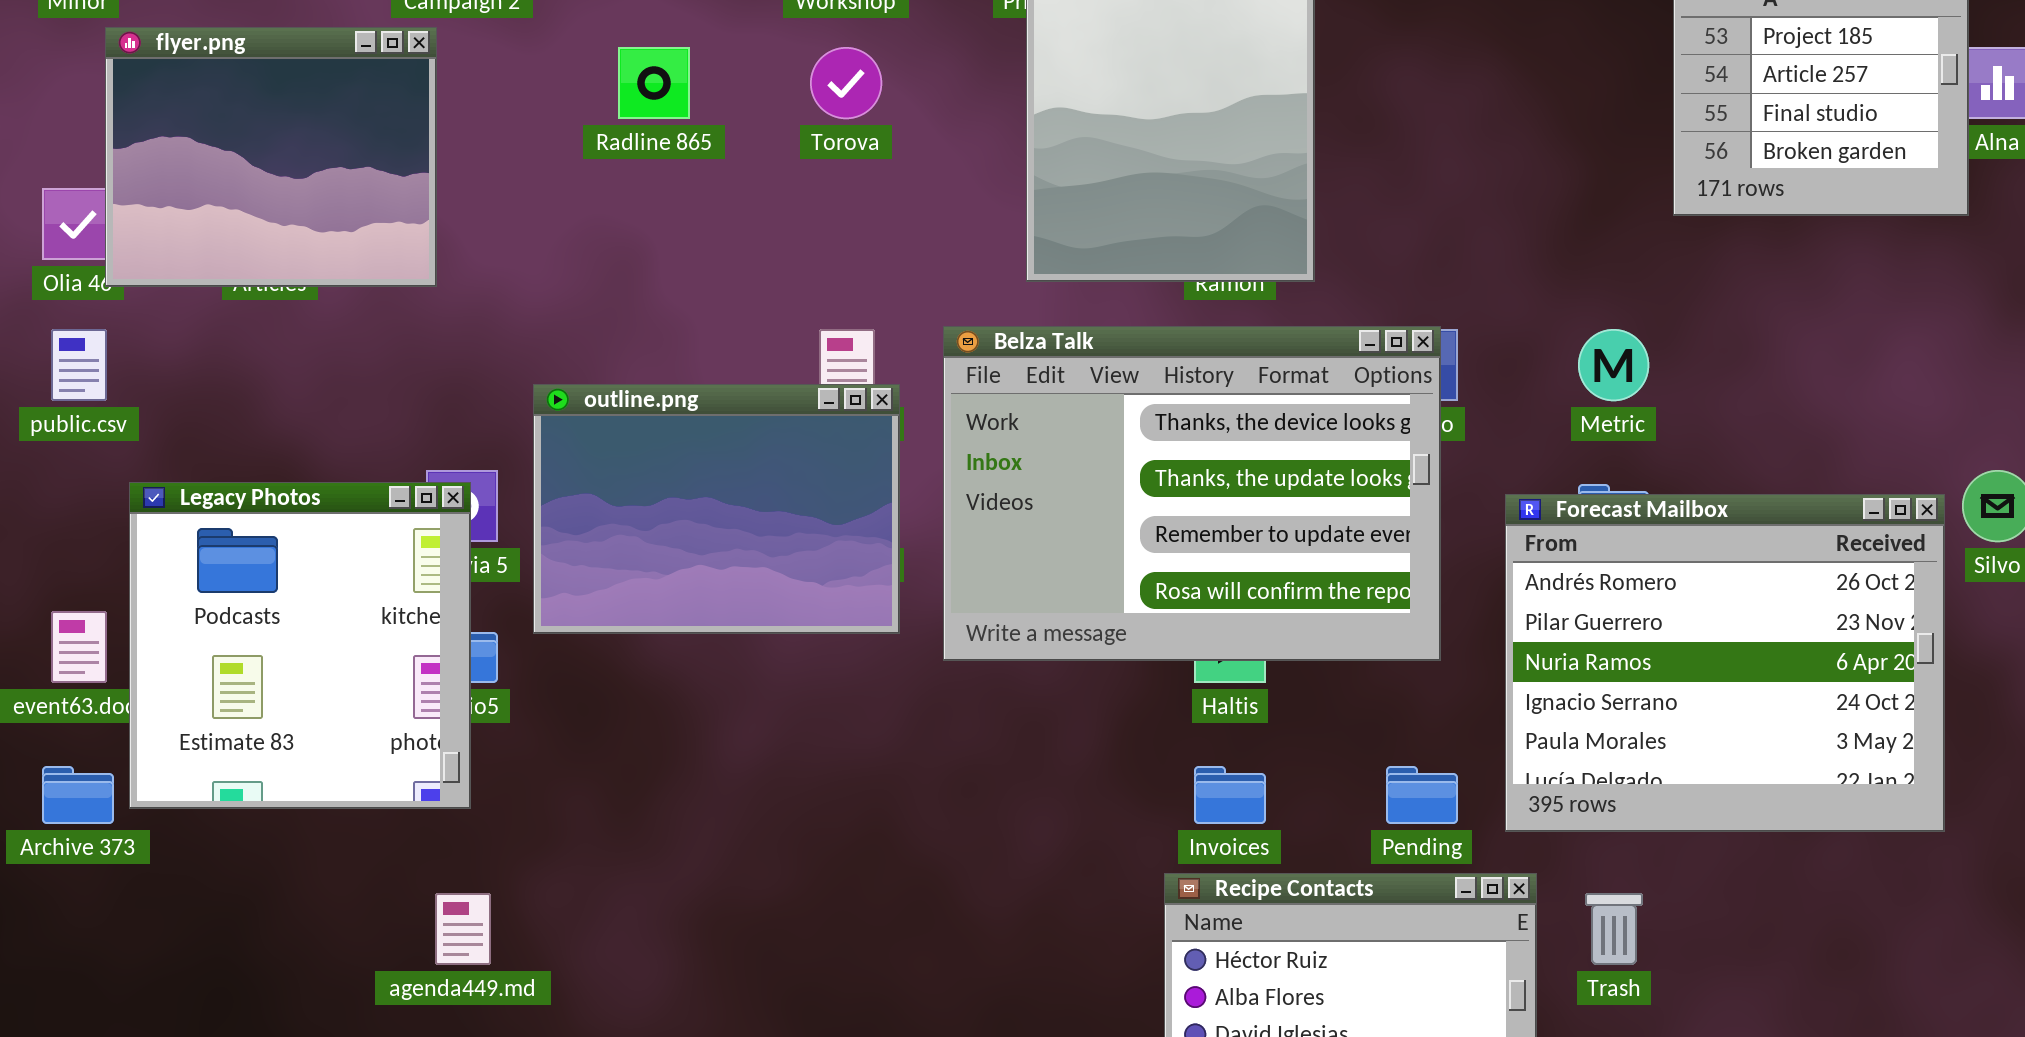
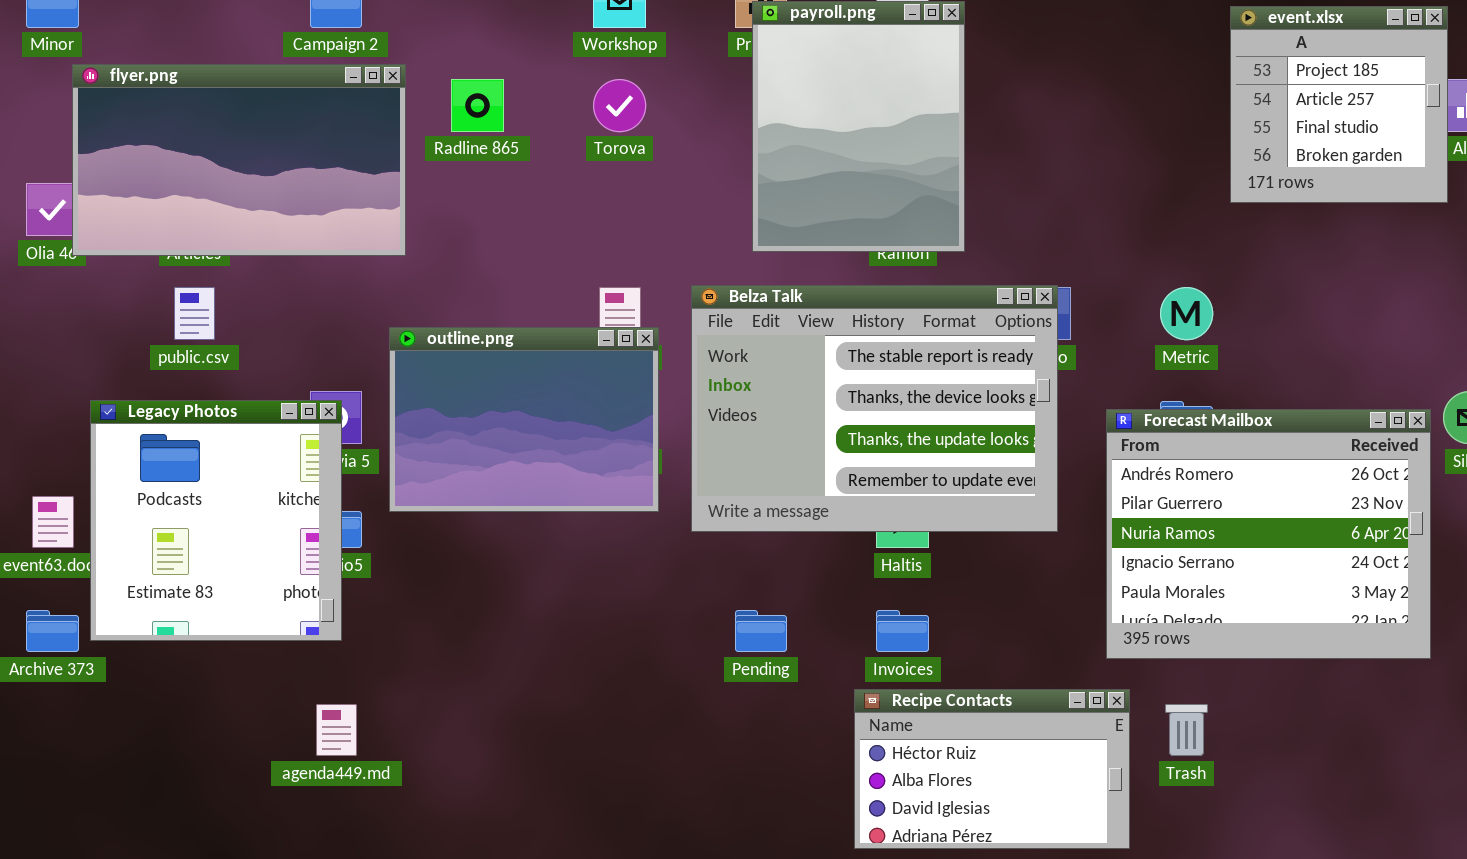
flyer.png: [105,27,437,287] -> [72,64,406,256], resized
Belza Talk: [943,326,1441,661] -> [691,285,1058,532], scrolled up 1 row
public.csv: [51,329,107,401] -> [174,287,215,340], moved
Pending: [1386,766,1458,824] -> [735,610,787,652], moved

